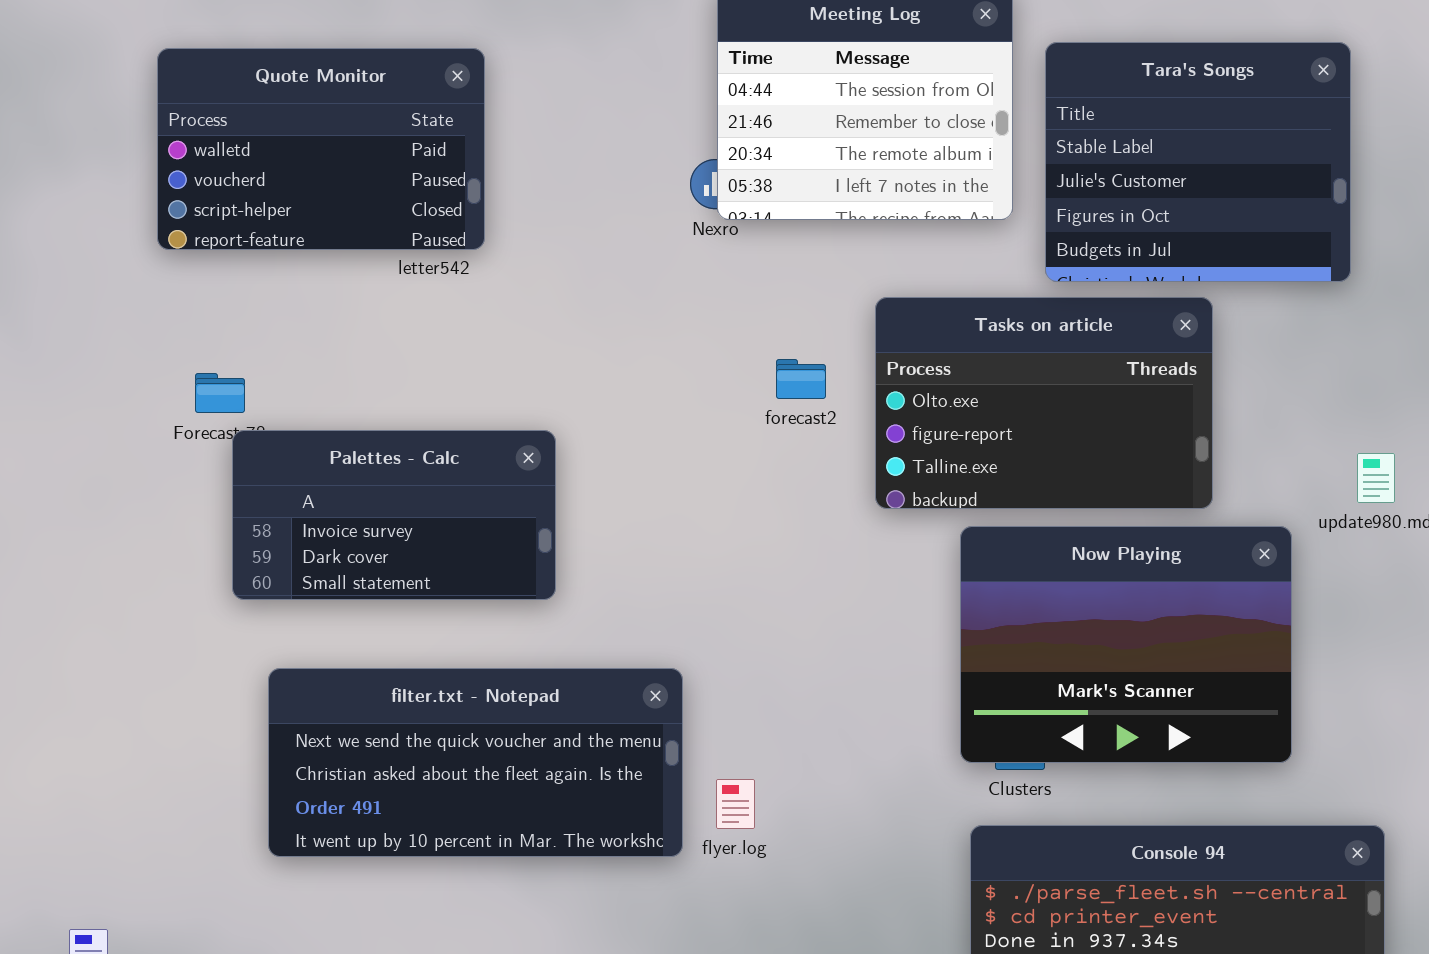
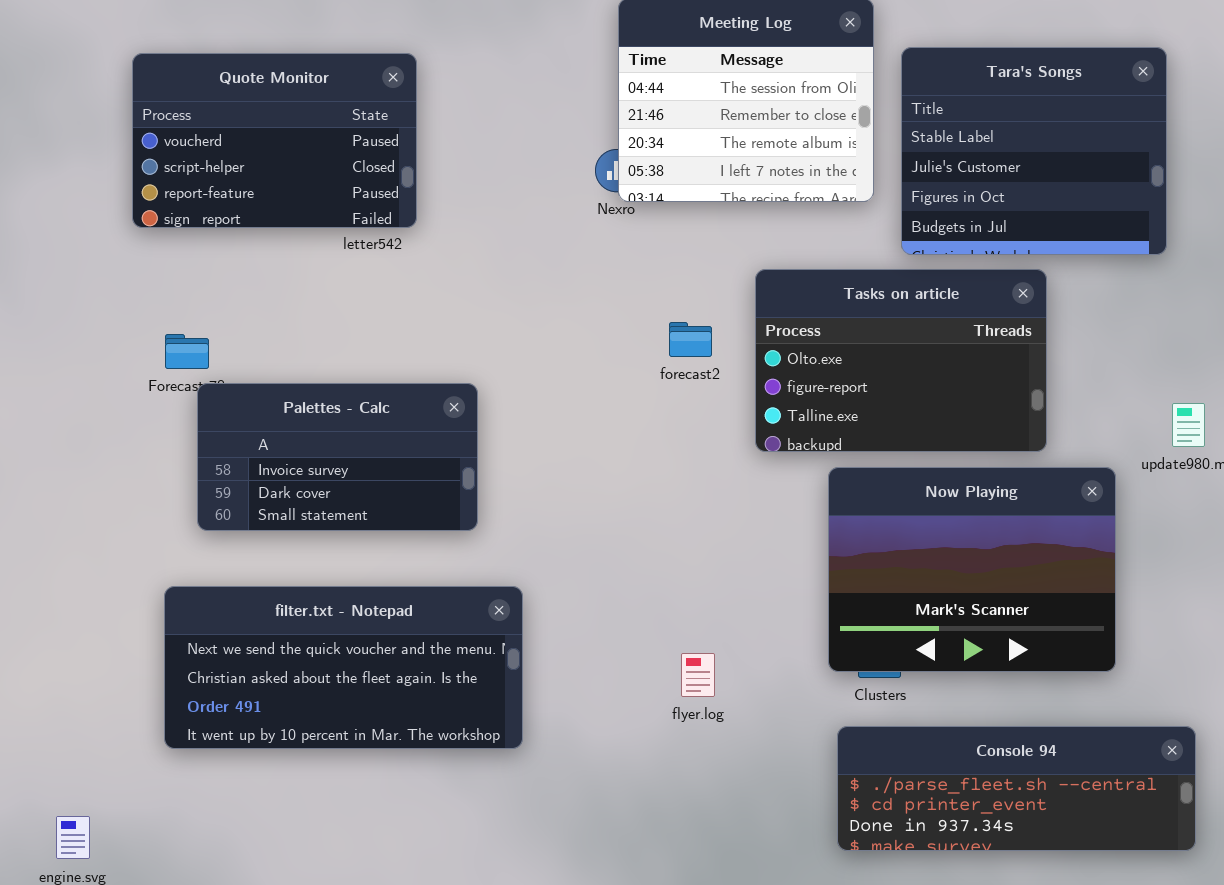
Quote Monitor: [157,48,485,250] -> [132,53,417,228], scrolled down 1 row
filter.txt - Notepad: [268,668,683,857] -> [164,586,523,749], moved
flyer.log: [716,779,755,829] -> [681,653,715,697], moved

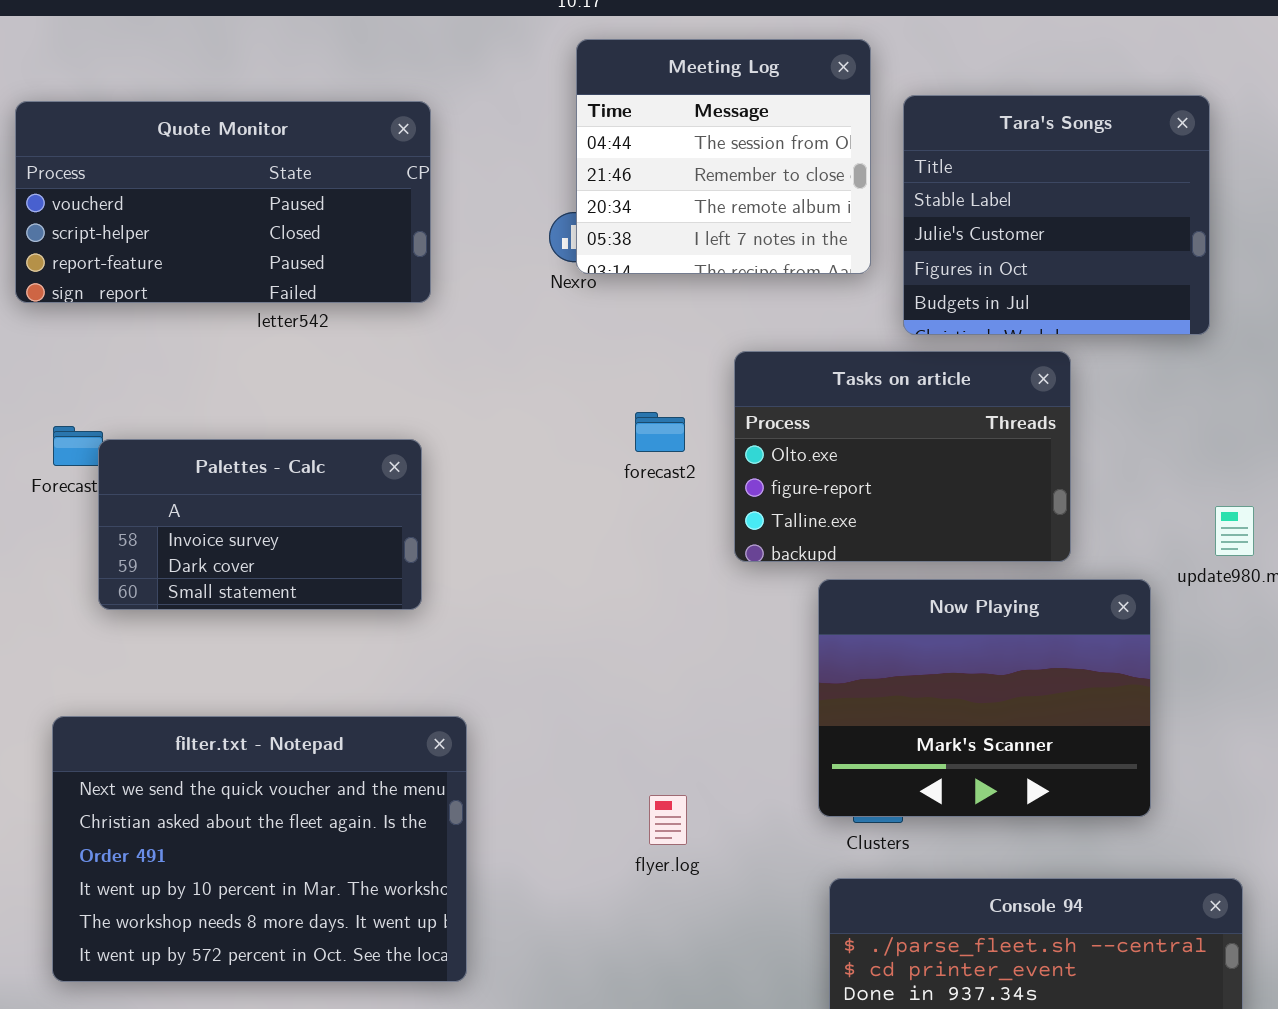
Quote Monitor: [132,53,417,228] -> [15,101,431,303], resized
Palettes - Calc: [197,383,478,531] -> [98,439,422,610], moved
filter.txt - Notepad: [164,586,523,749] -> [52,716,467,982], resized

